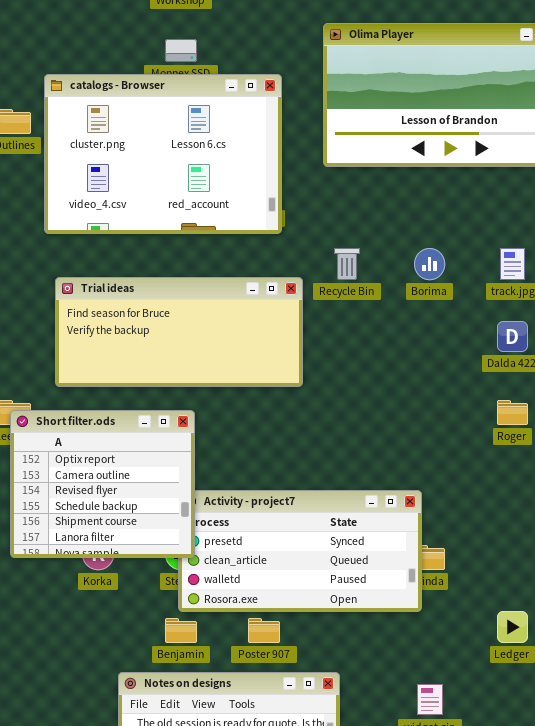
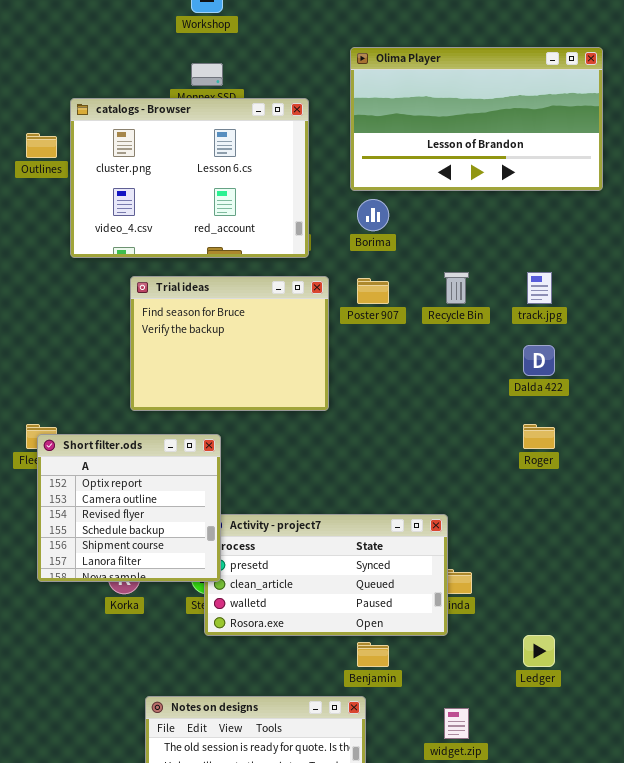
Recycle Bin: [334,248,360,280] -> [444,272,469,304], moved
Borima: [414,248,445,280] -> [357,199,389,231], moved
Trial ideas: [55,277,303,387] -> [130,276,329,411], resized
Benjamin: [165,618,197,643] -> [357,642,389,667], moved
Poster 907: [248,618,280,643] -> [357,278,389,304], moved

